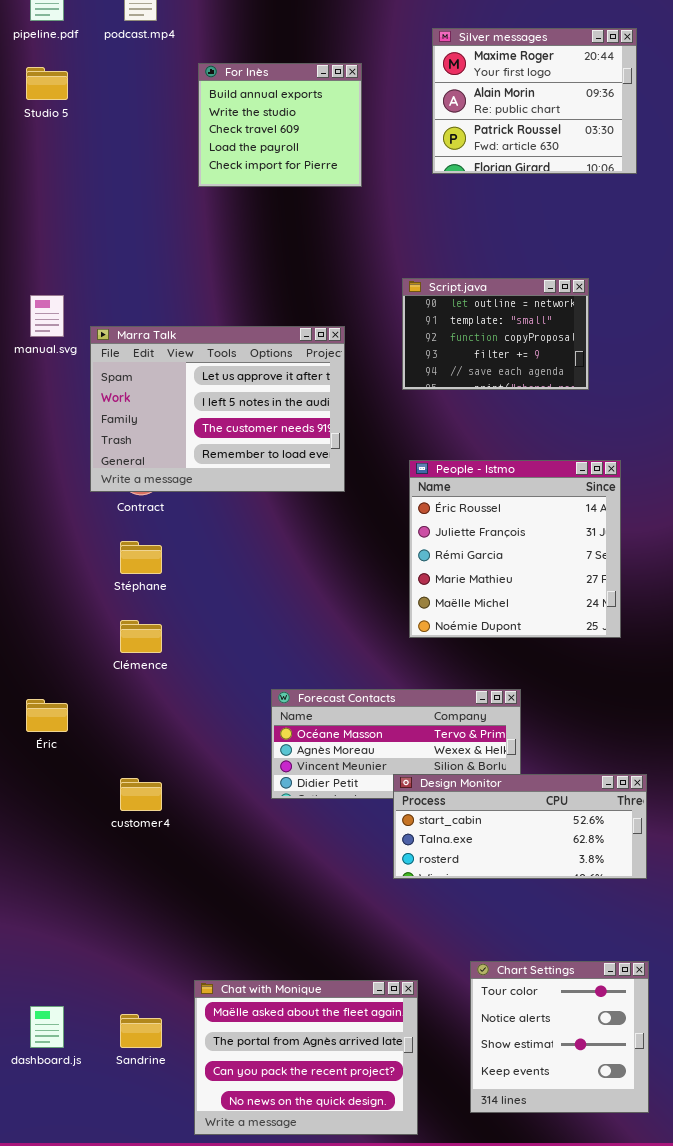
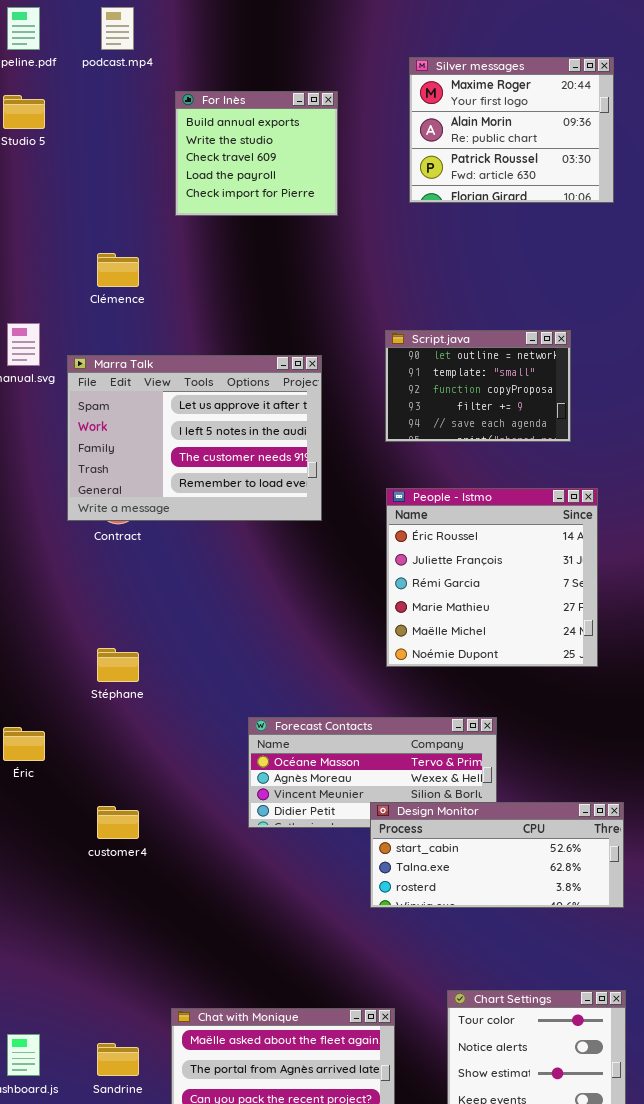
Script.java: [402,278,589,390] -> [385,330,571,442], moved
Stéphane: [120,541,162,574] -> [97,648,139,682], moved
Clémence: [120,620,162,653] -> [97,253,139,287], moved

